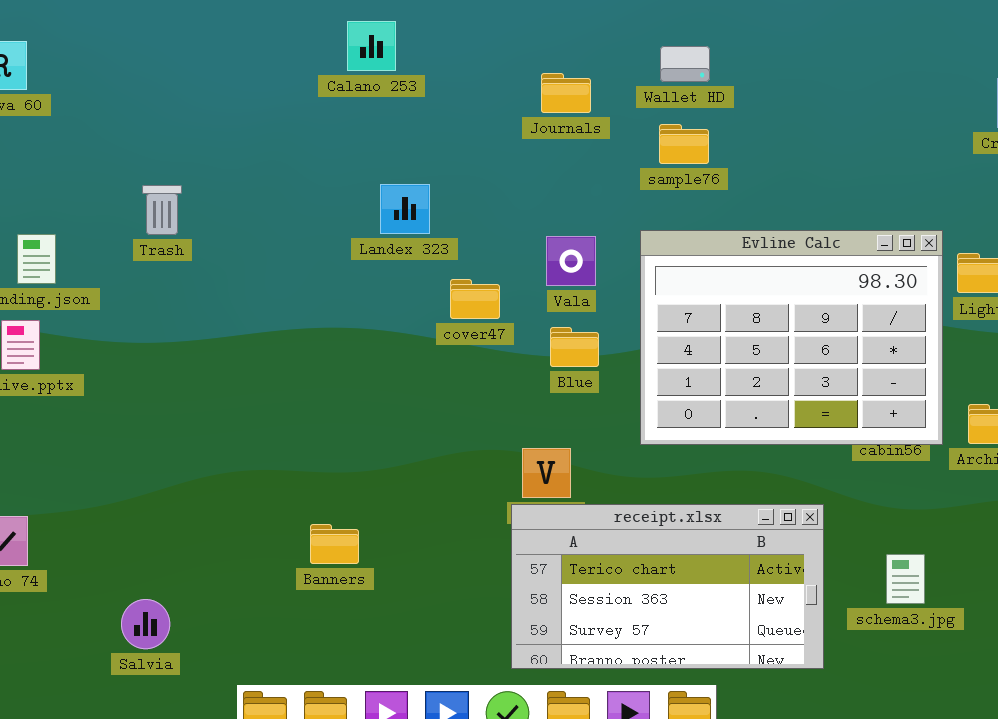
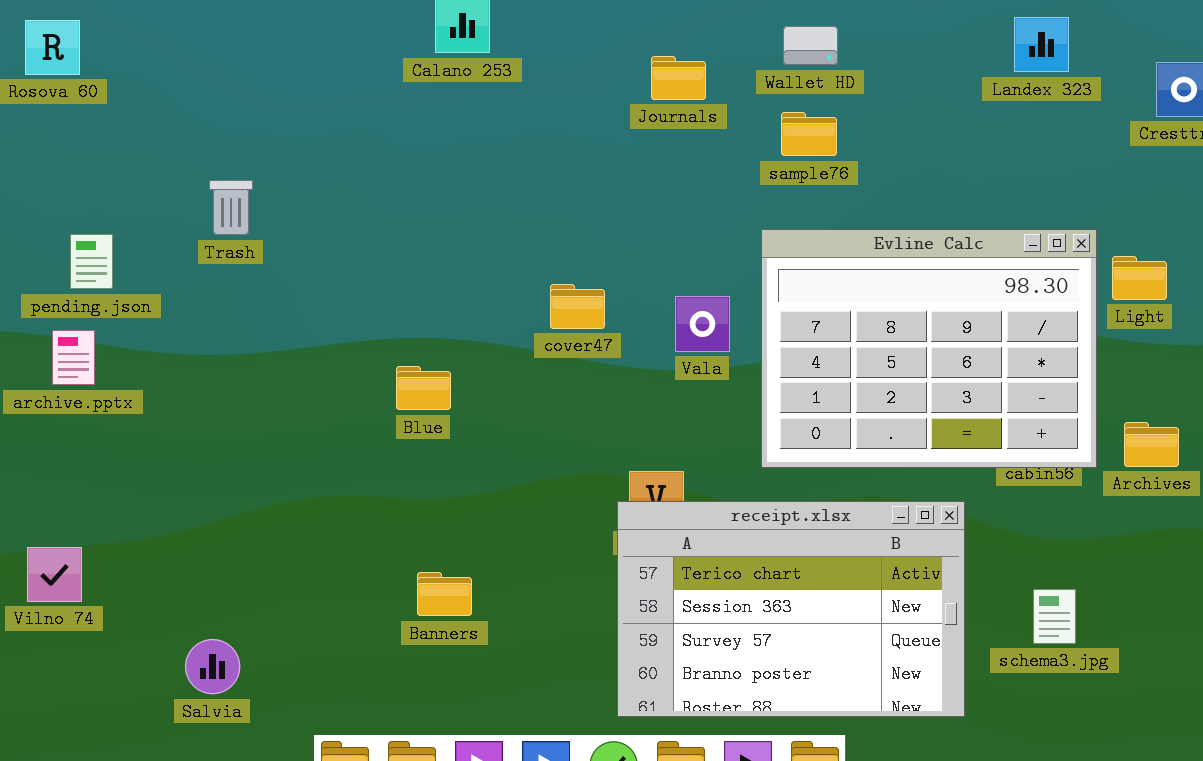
Landex 323: [380,184,430,234] -> [1014,17,1069,72], moved
Vala: [546,236,596,286] -> [675,296,730,352], moved
Blue: [550,327,599,367] -> [396,366,451,410], moved
receipt.xlsx: [511,504,824,669] -> [617,501,965,717], resized
Banners: [310,524,359,564] -> [417,572,472,616], moved

